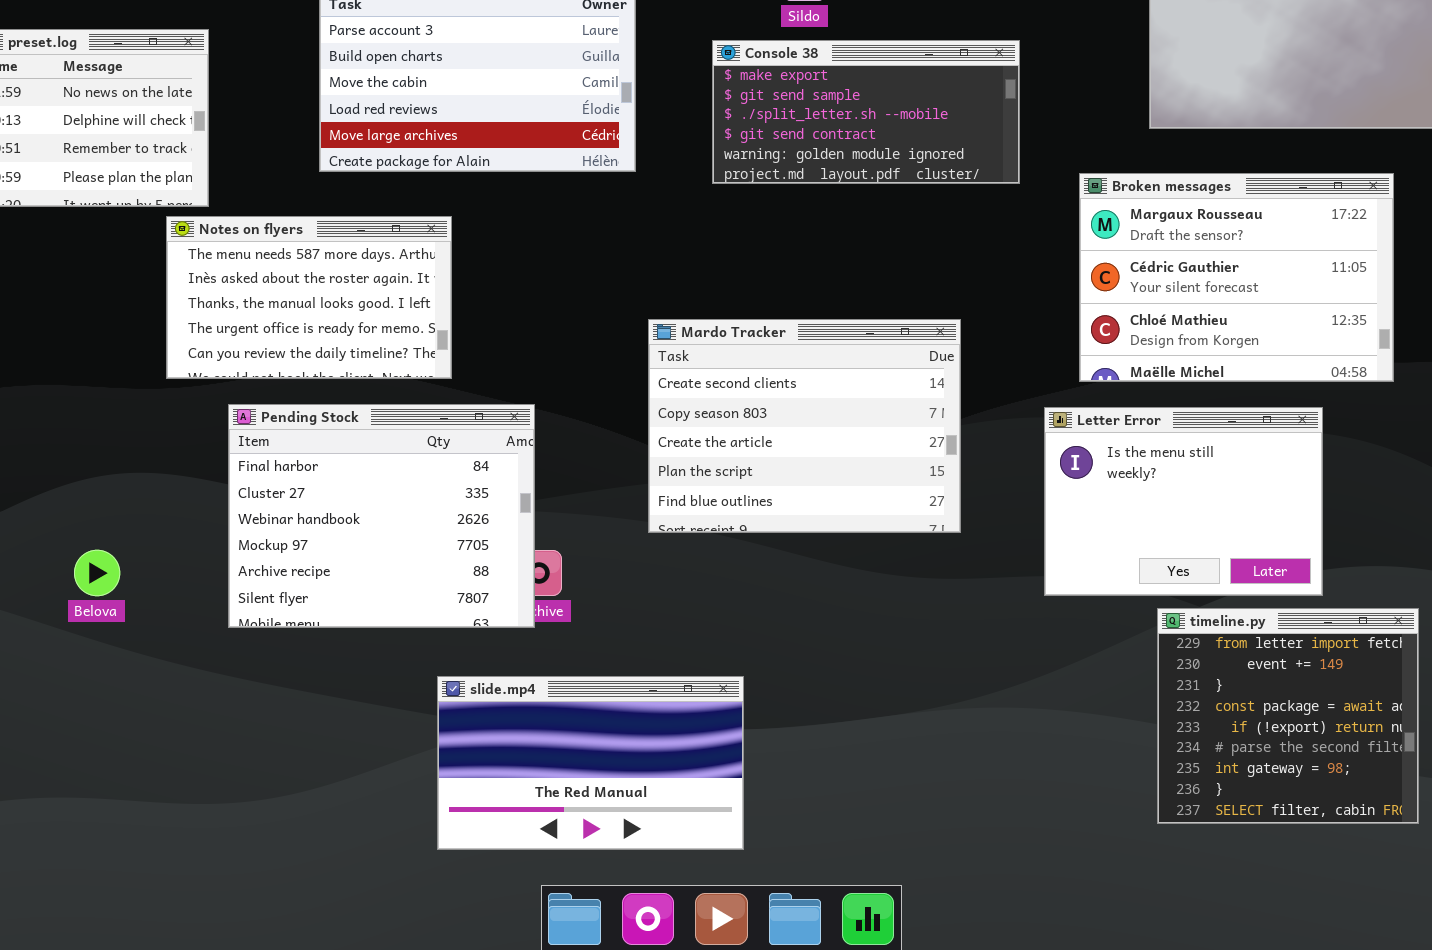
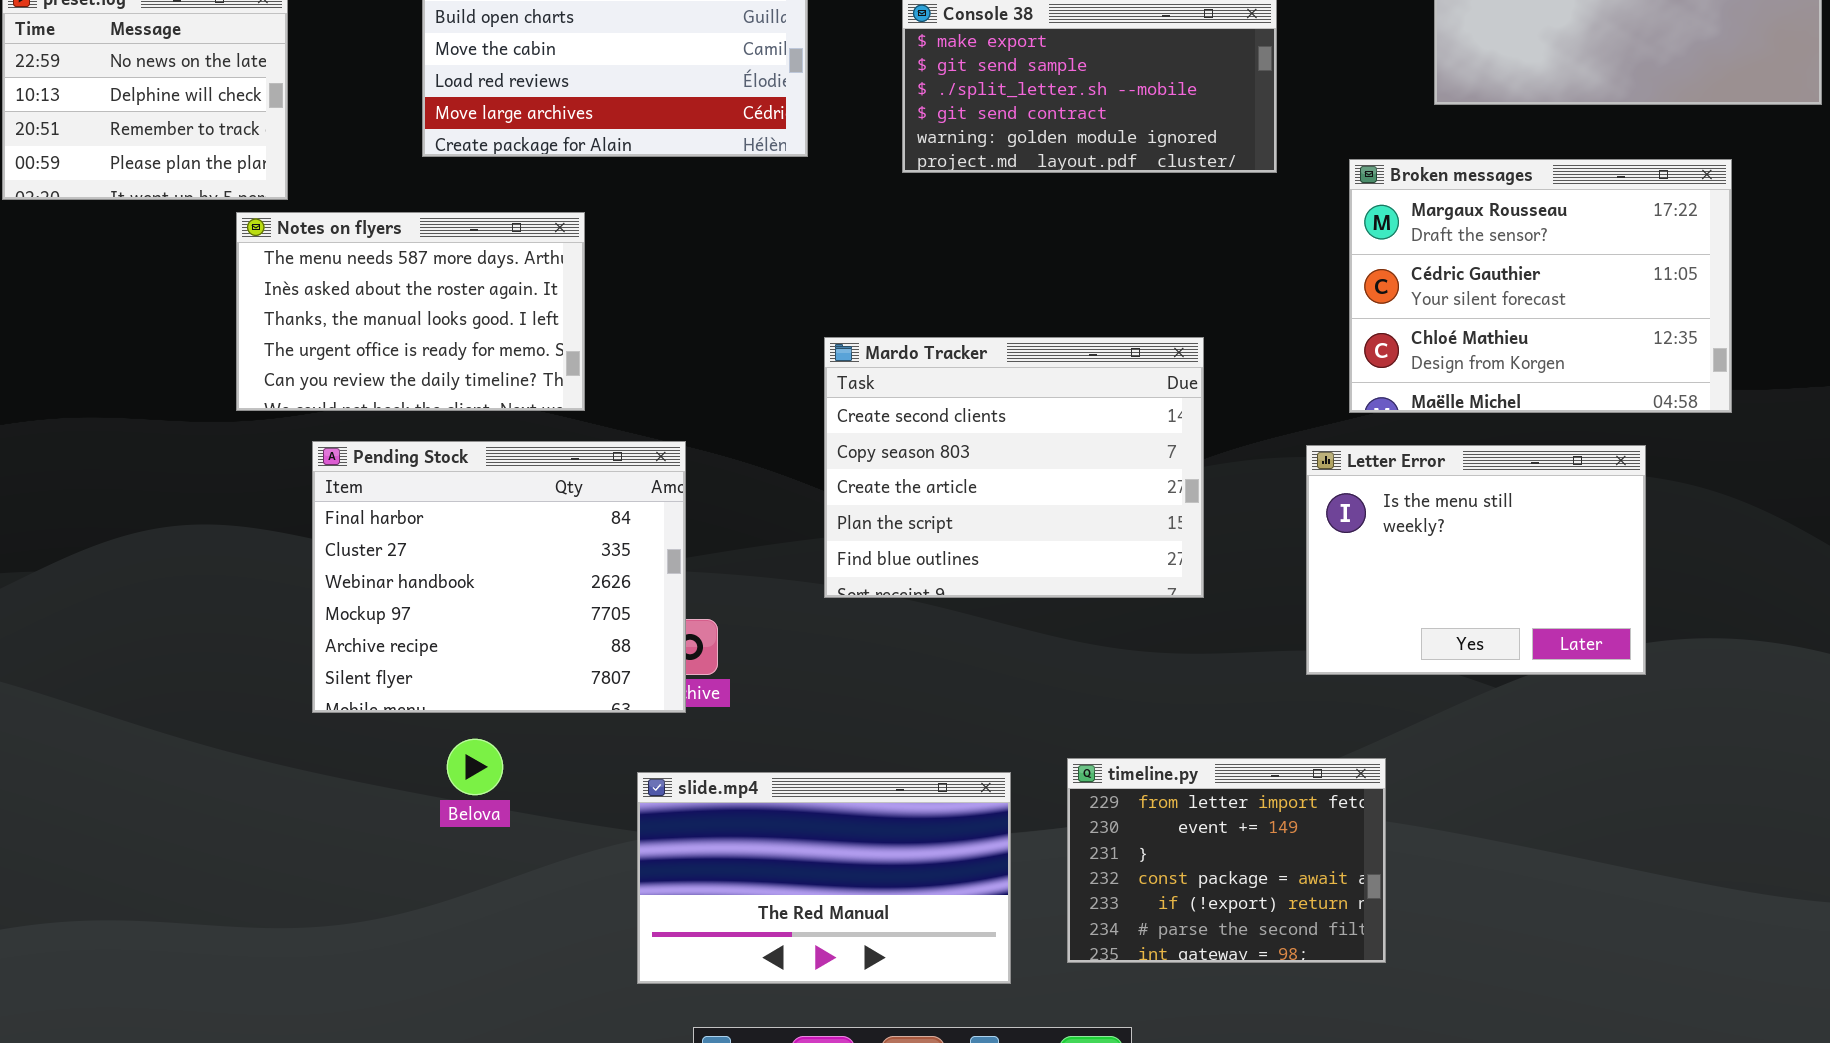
Belova: [74,550,120,596] -> [447,739,503,795], moved
timeline.py: [1157,608,1419,824] -> [1067,758,1386,963], moved, resized
slide.mp4: [437,676,744,850] -> [637,772,1011,984], moved

